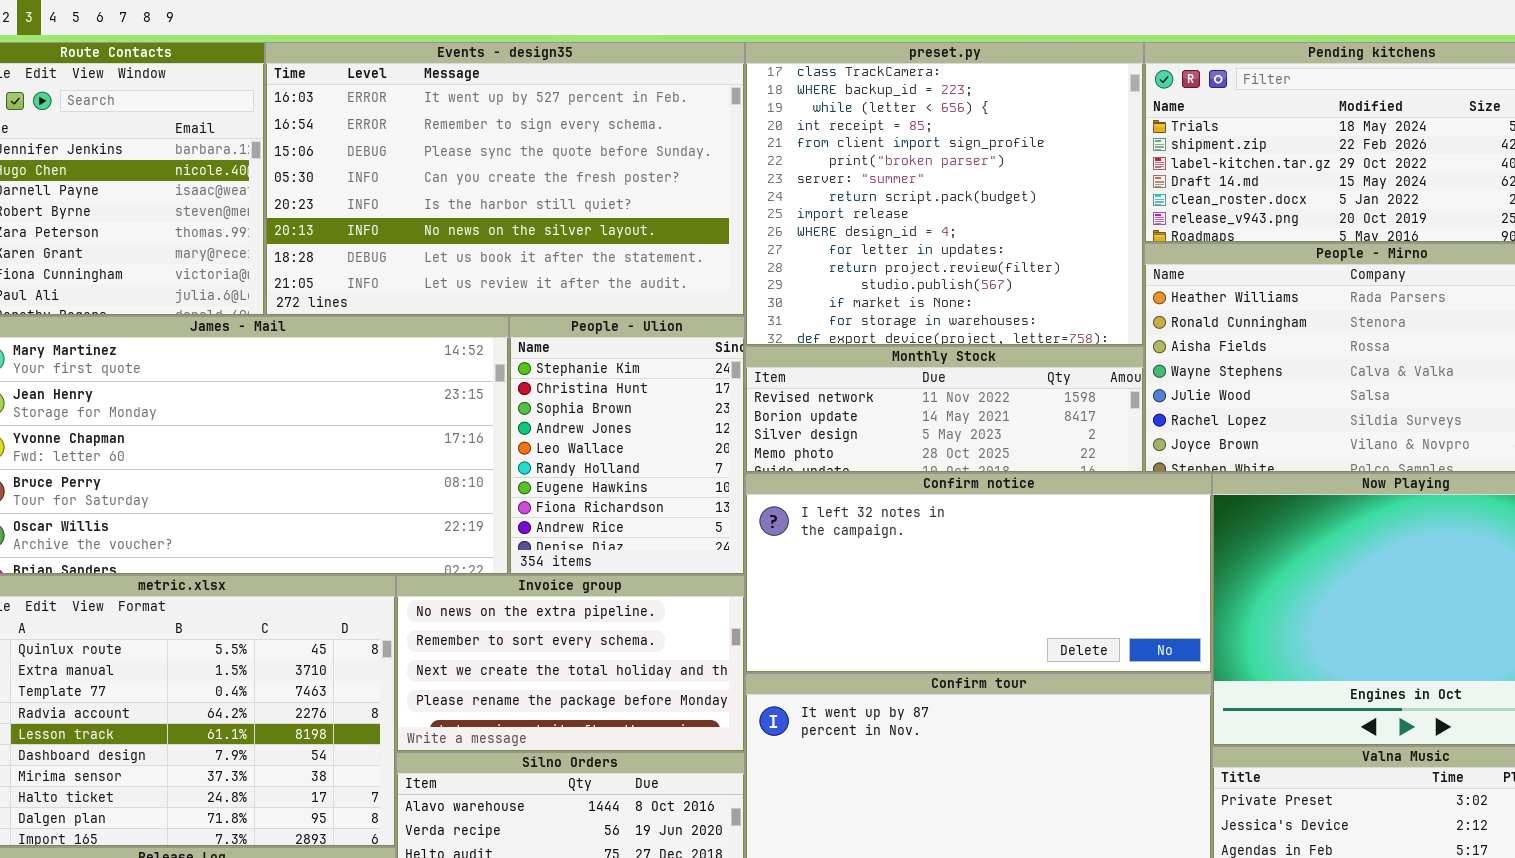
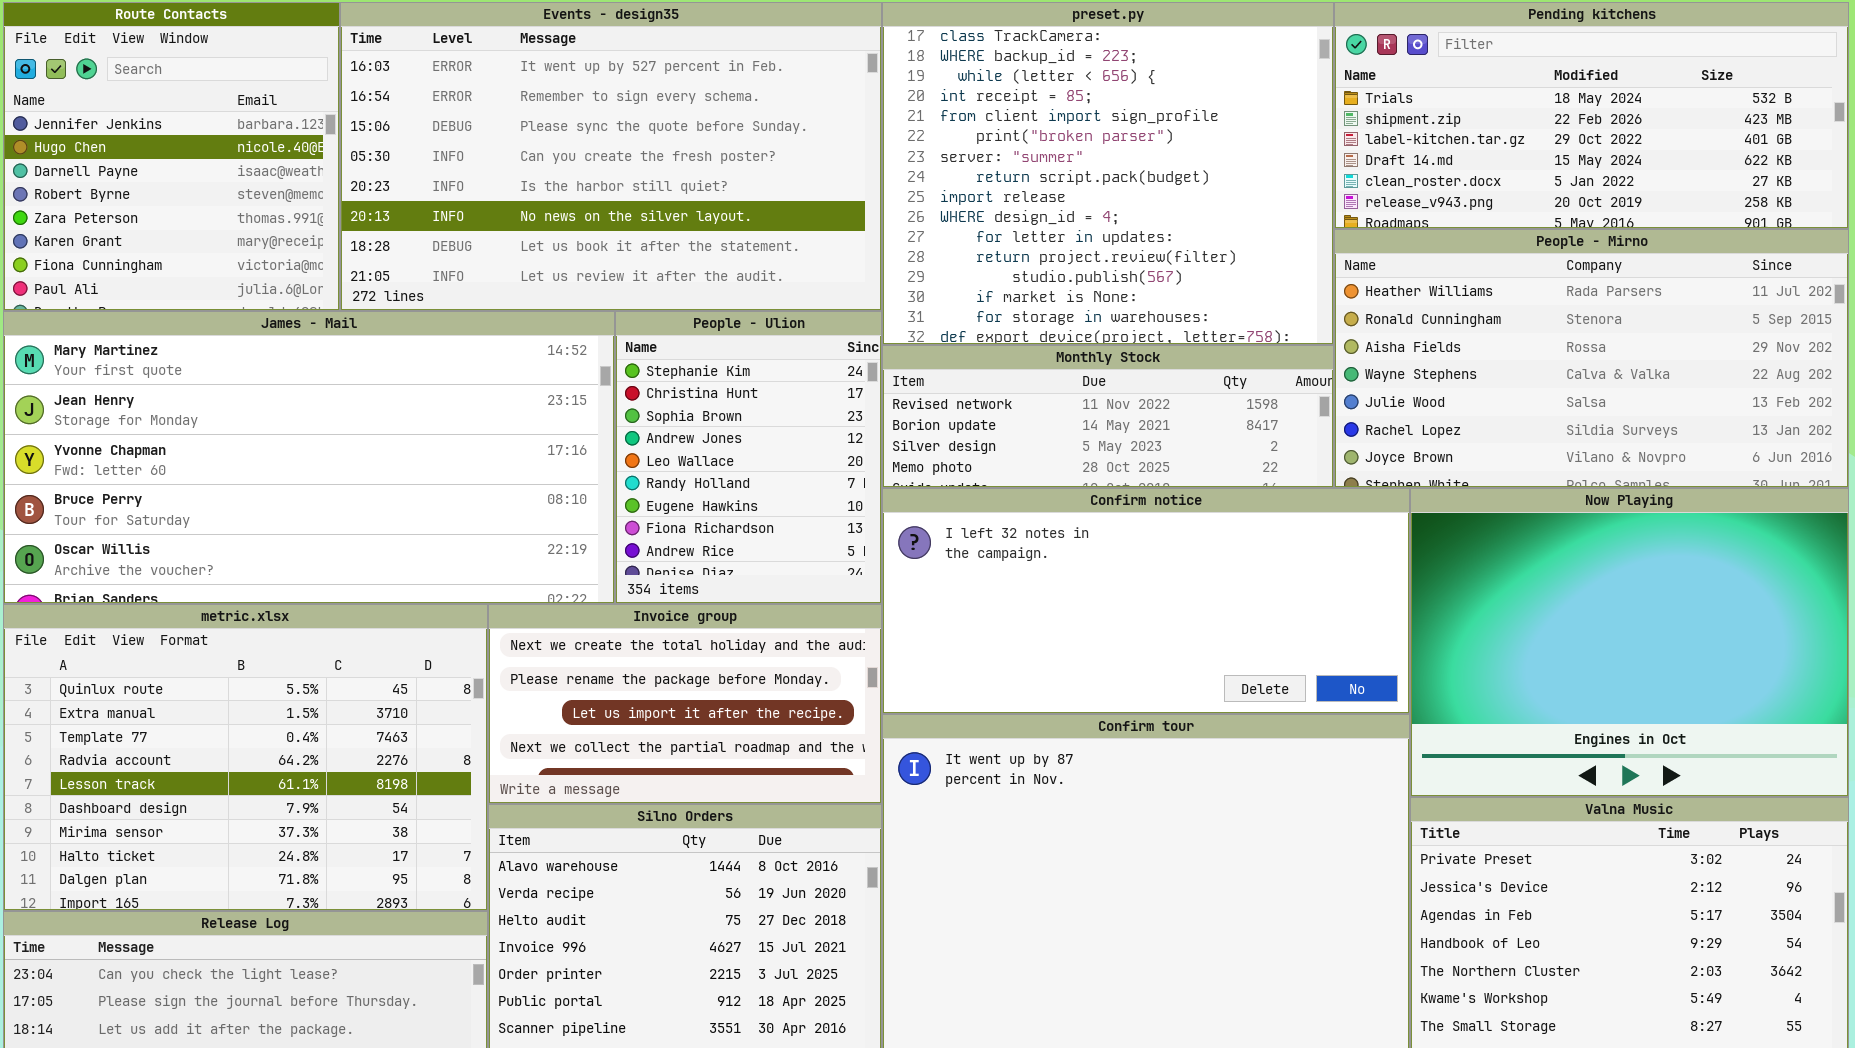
Invoice group: [396,575,745,752] -> [488,604,882,804], scrolled down 2 rows

